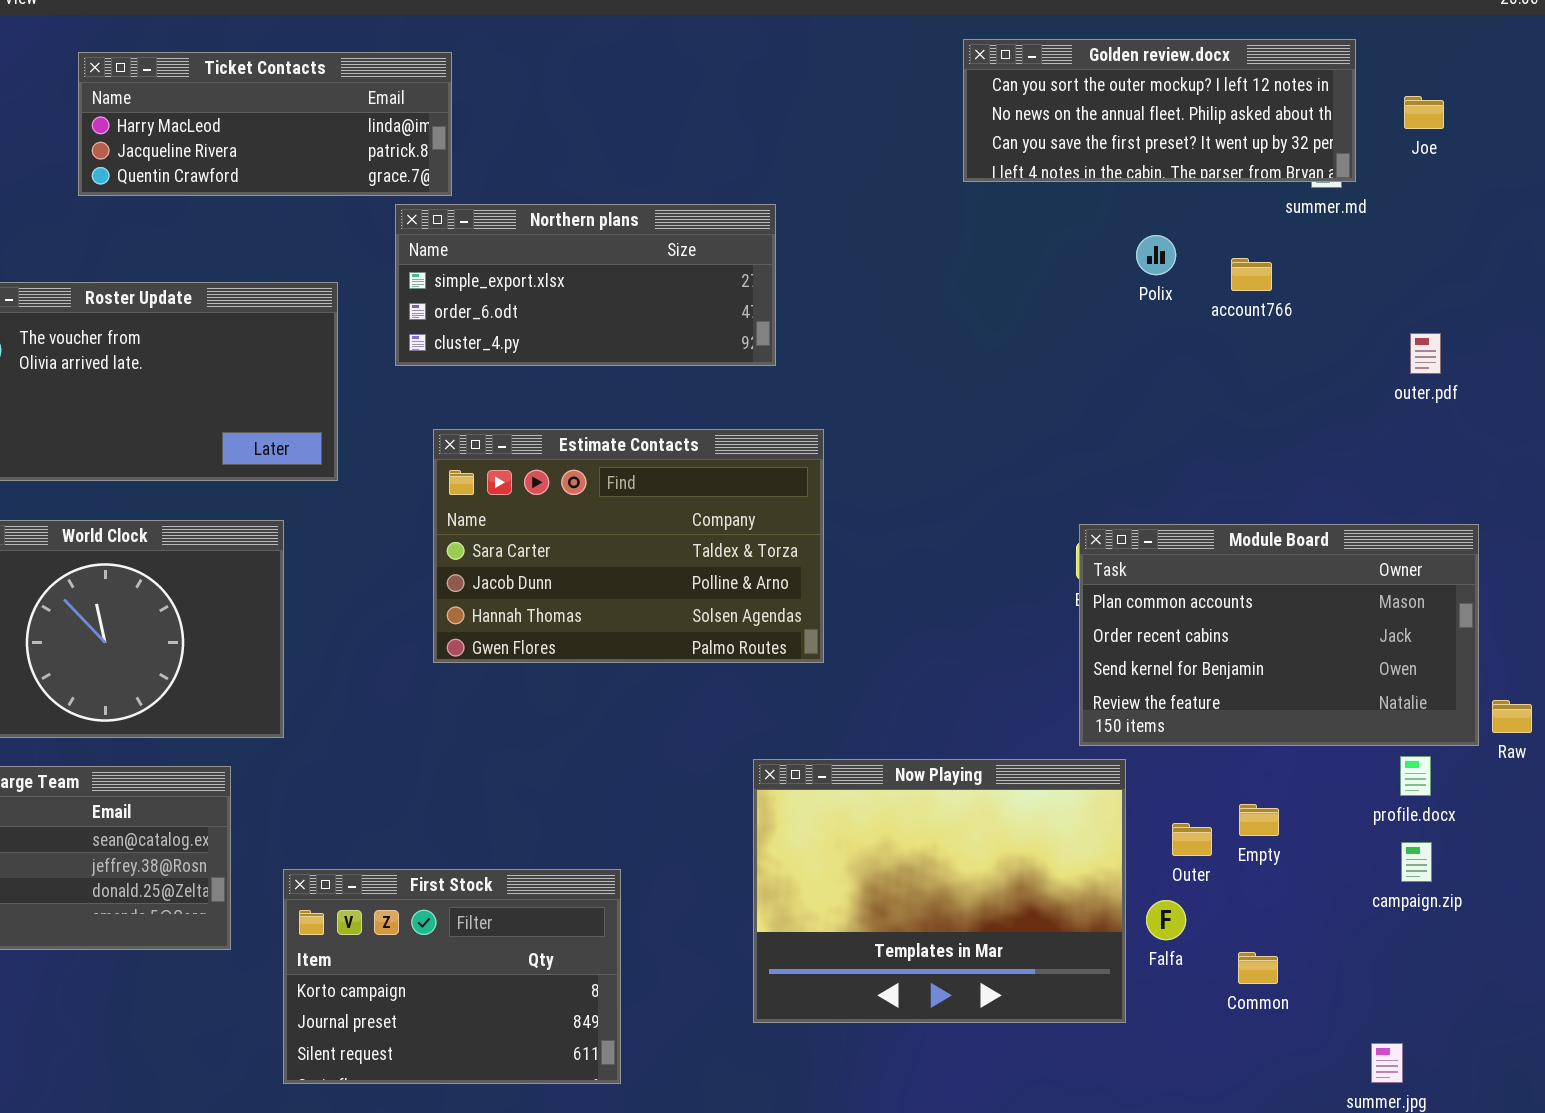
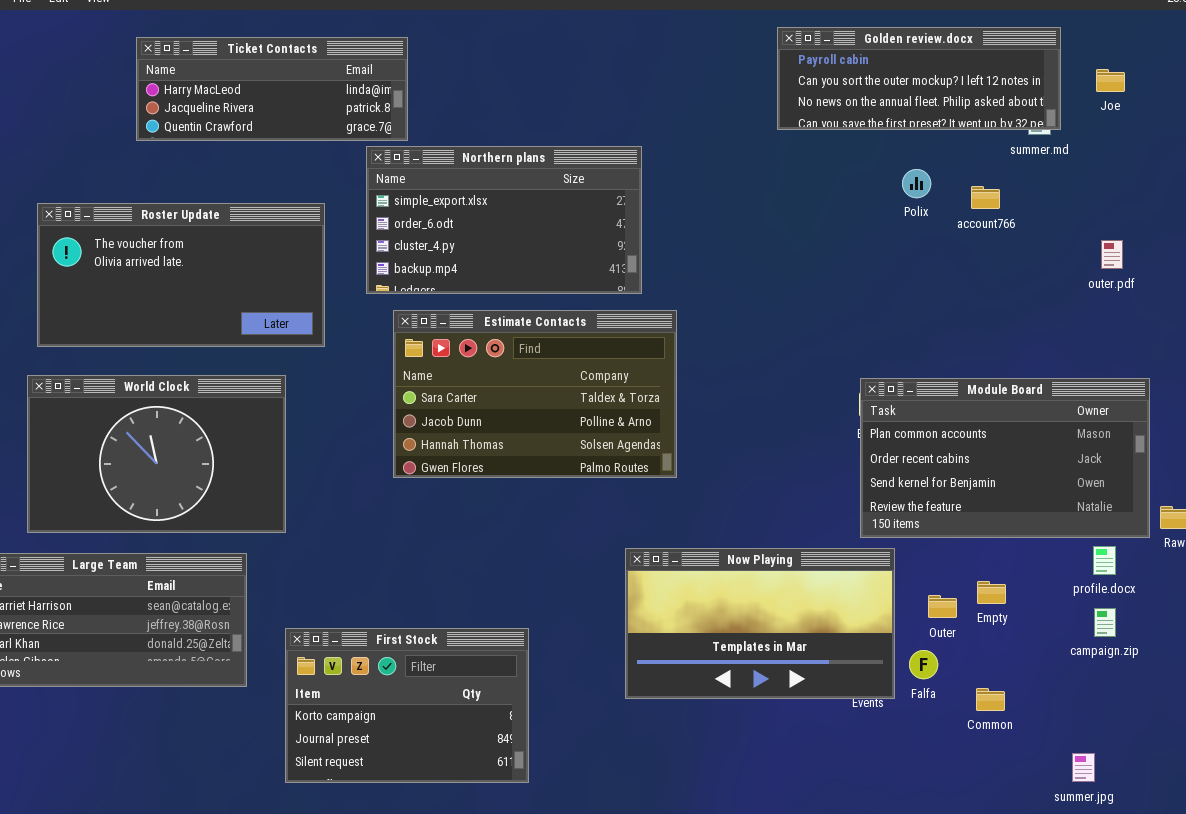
Golden review.docx: [963,39,1356,182] -> [777,27,1061,130], scrolled up 1 row
Northern plans: [395,204,776,366] -> [366,146,642,294], resized
Now Playing: [753,759,1126,1023] -> [625,548,895,699], resized

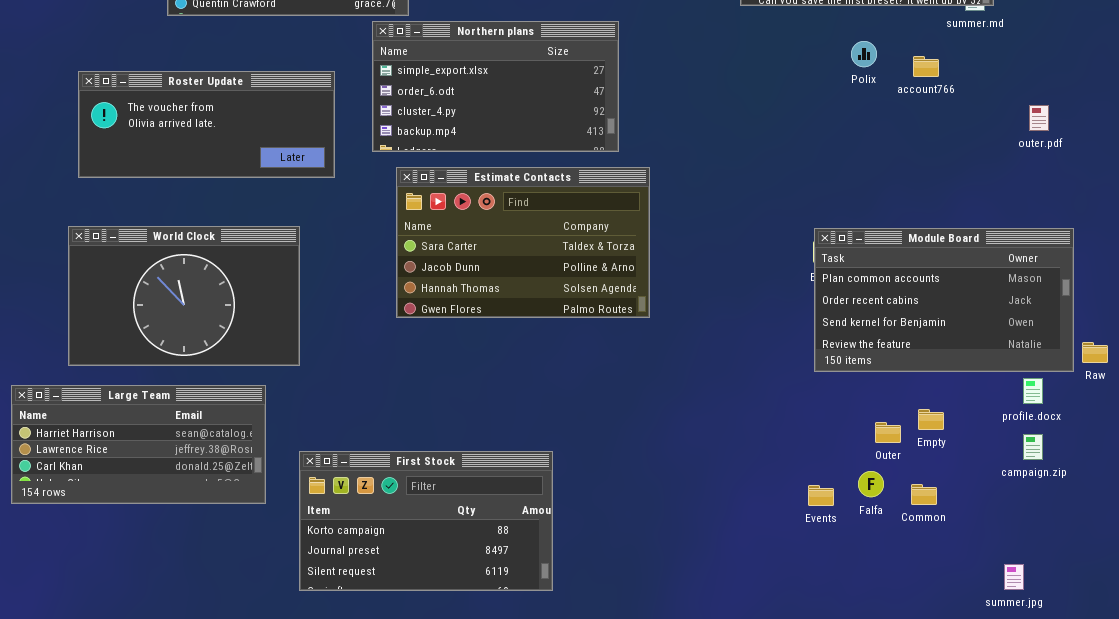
Roster Update: [37,203,325,347] -> [78,71,335,178], resized
Now Playing: [625,548,895,699] -> none, closed
First Stock: [285,628,529,783] -> [299,451,553,591], resized
Common: [976,688,1005,711] -> [911,484,937,505], moved

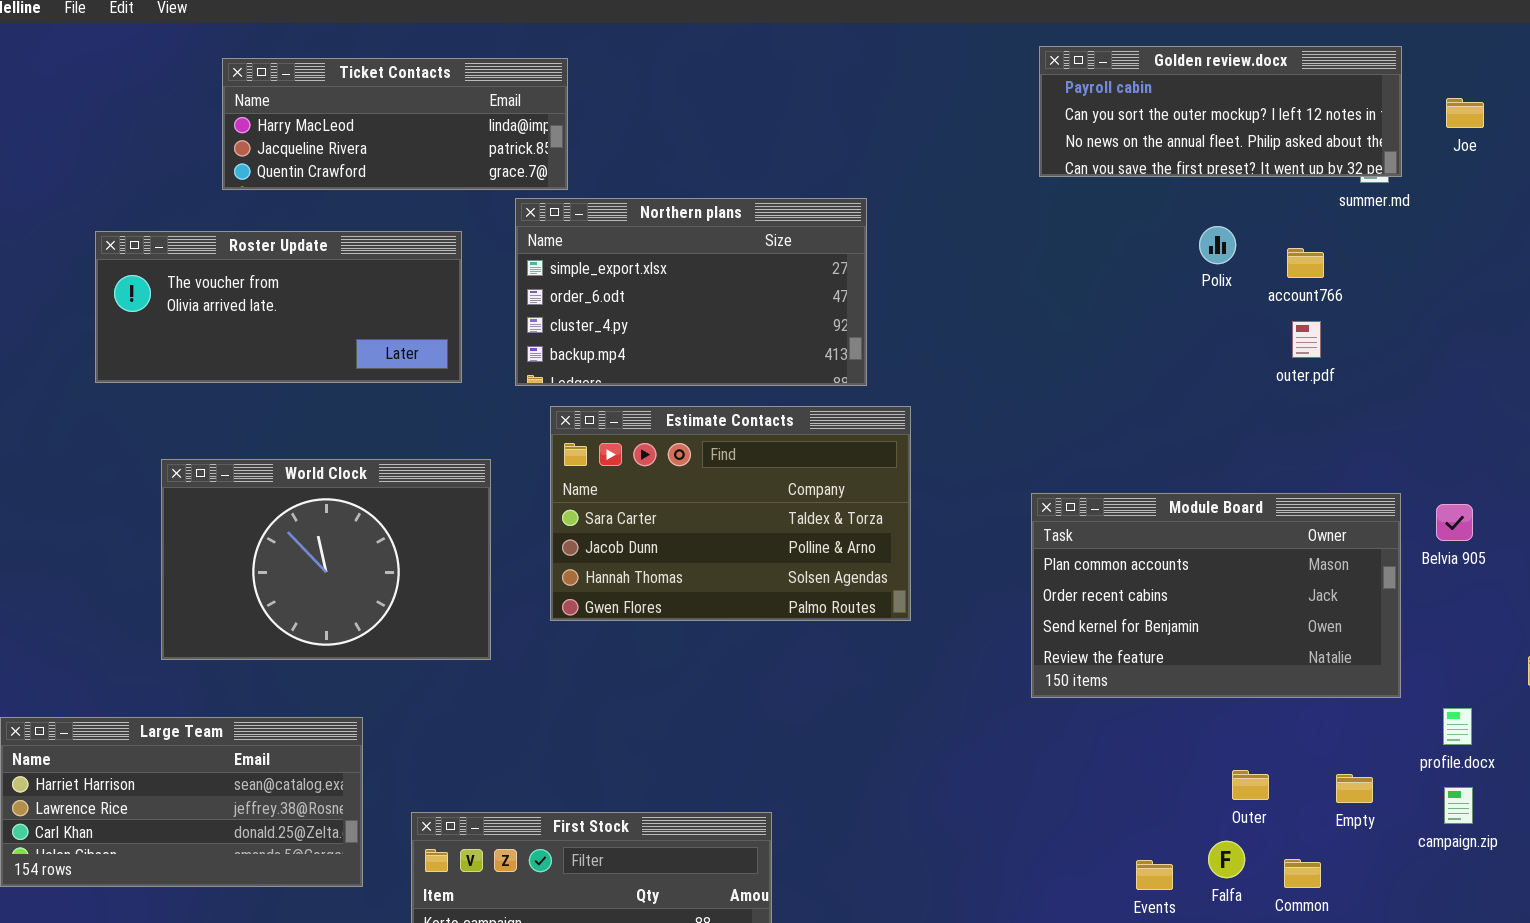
Roster Update: [78,71,335,178] -> [95,231,462,383], moved
outer.pdf: [1029,105,1049,131] -> [1292,321,1321,358], moved
World Clock: [68,226,300,366] -> [161,459,491,660], moved
Module Board: [814,228,1074,372] -> [1031,493,1401,698], moved
Empty: [918,409,944,430] -> [1336,774,1373,803], moved

